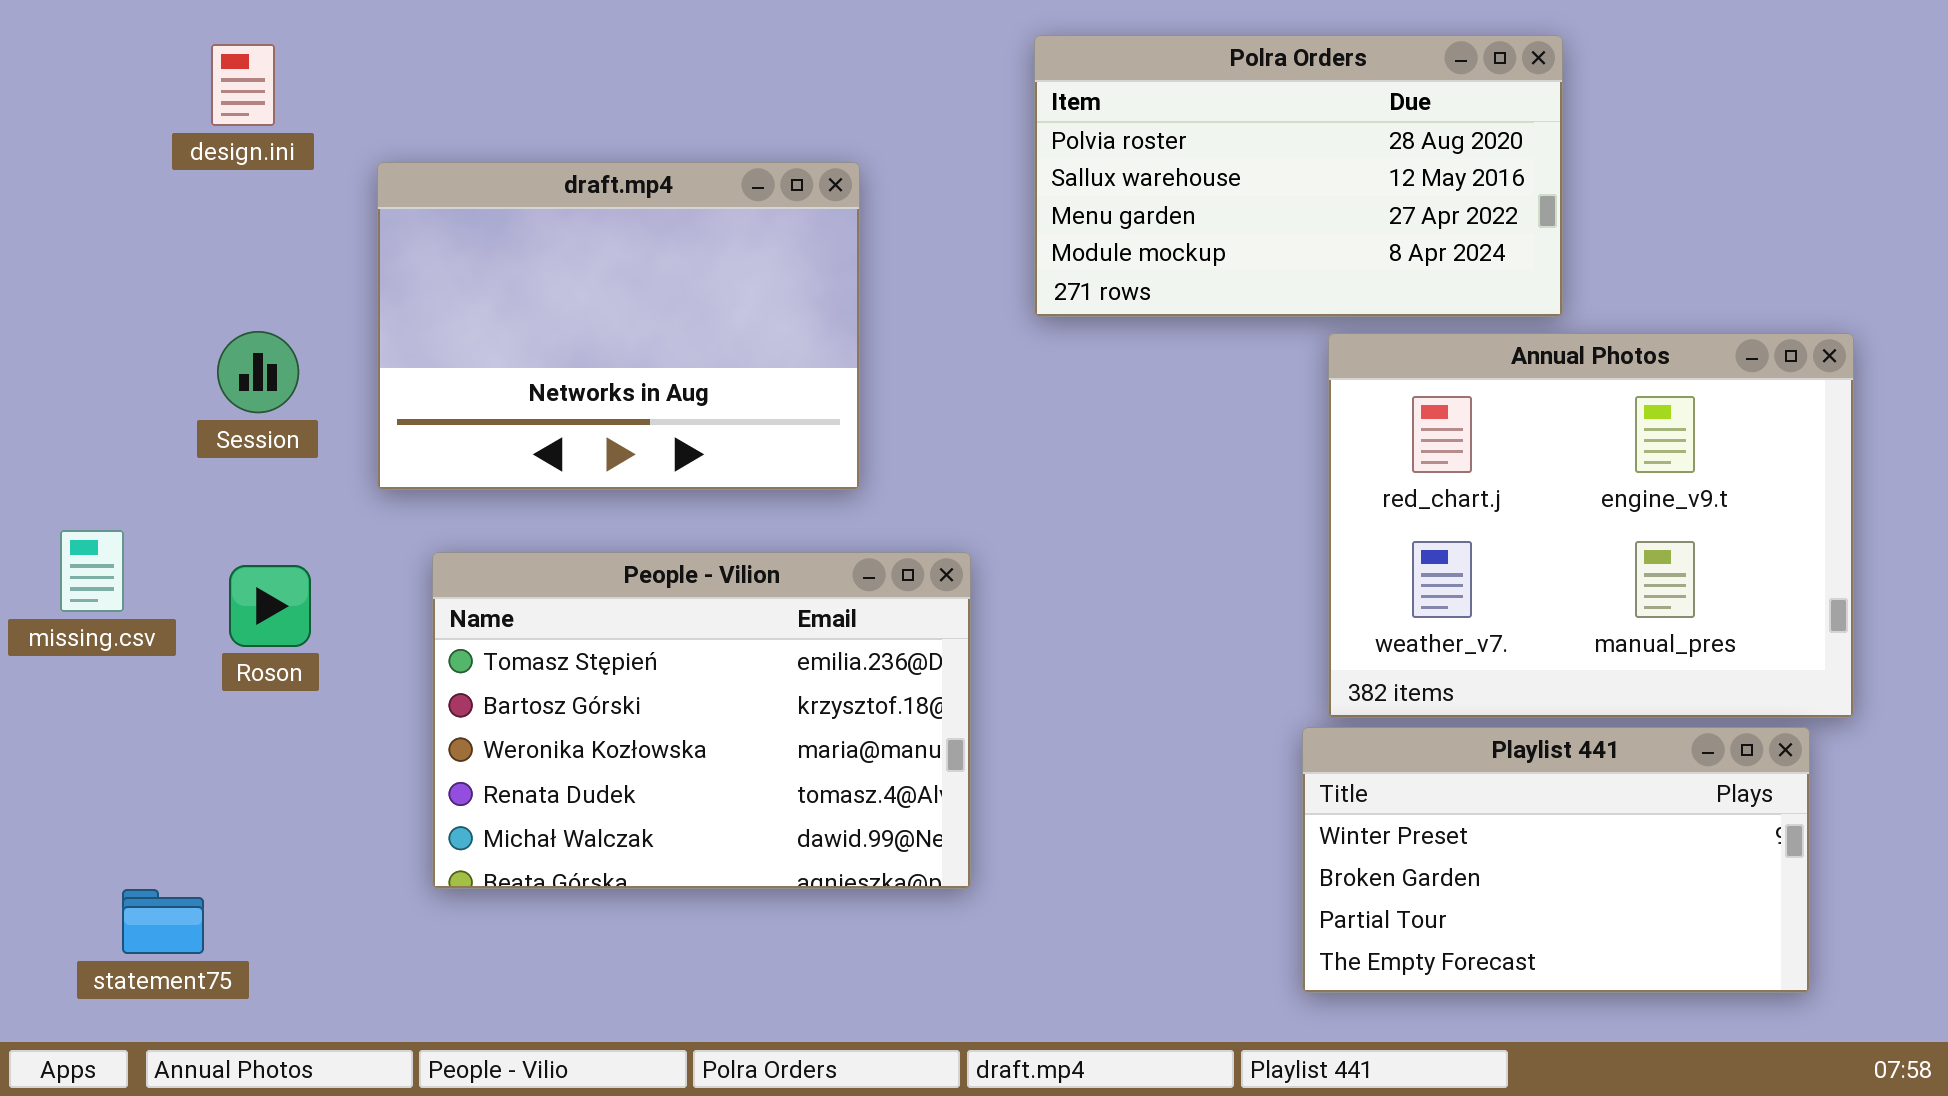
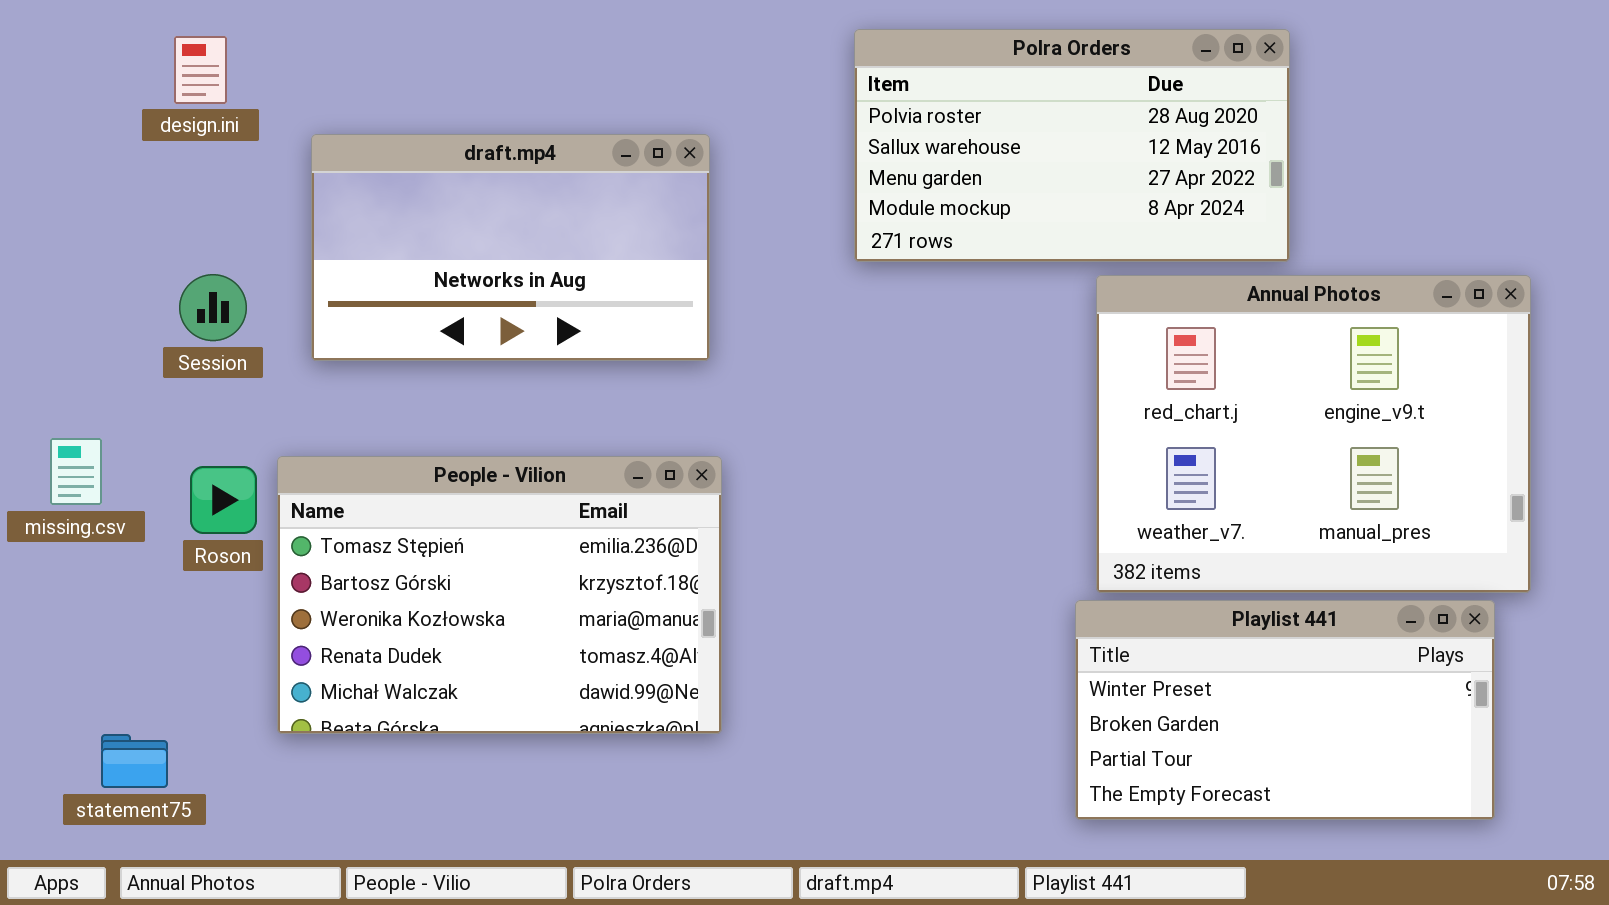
draft.mp4: [377,162,860,490] -> [311,134,710,361], resized
People - Vilion: [432,552,971,889] -> [277,456,722,734], moved

